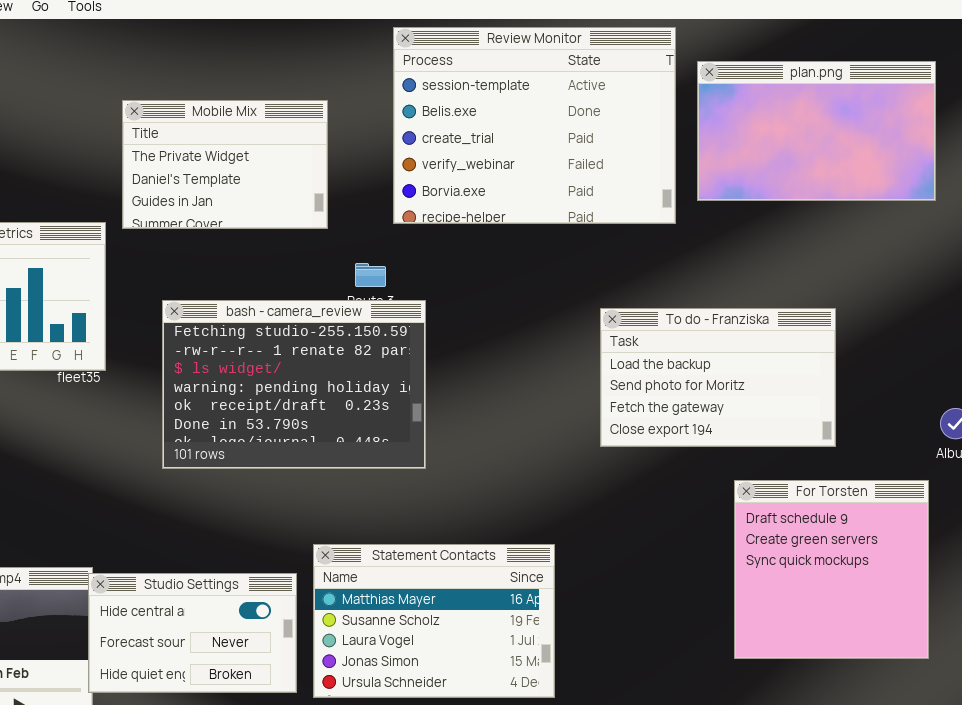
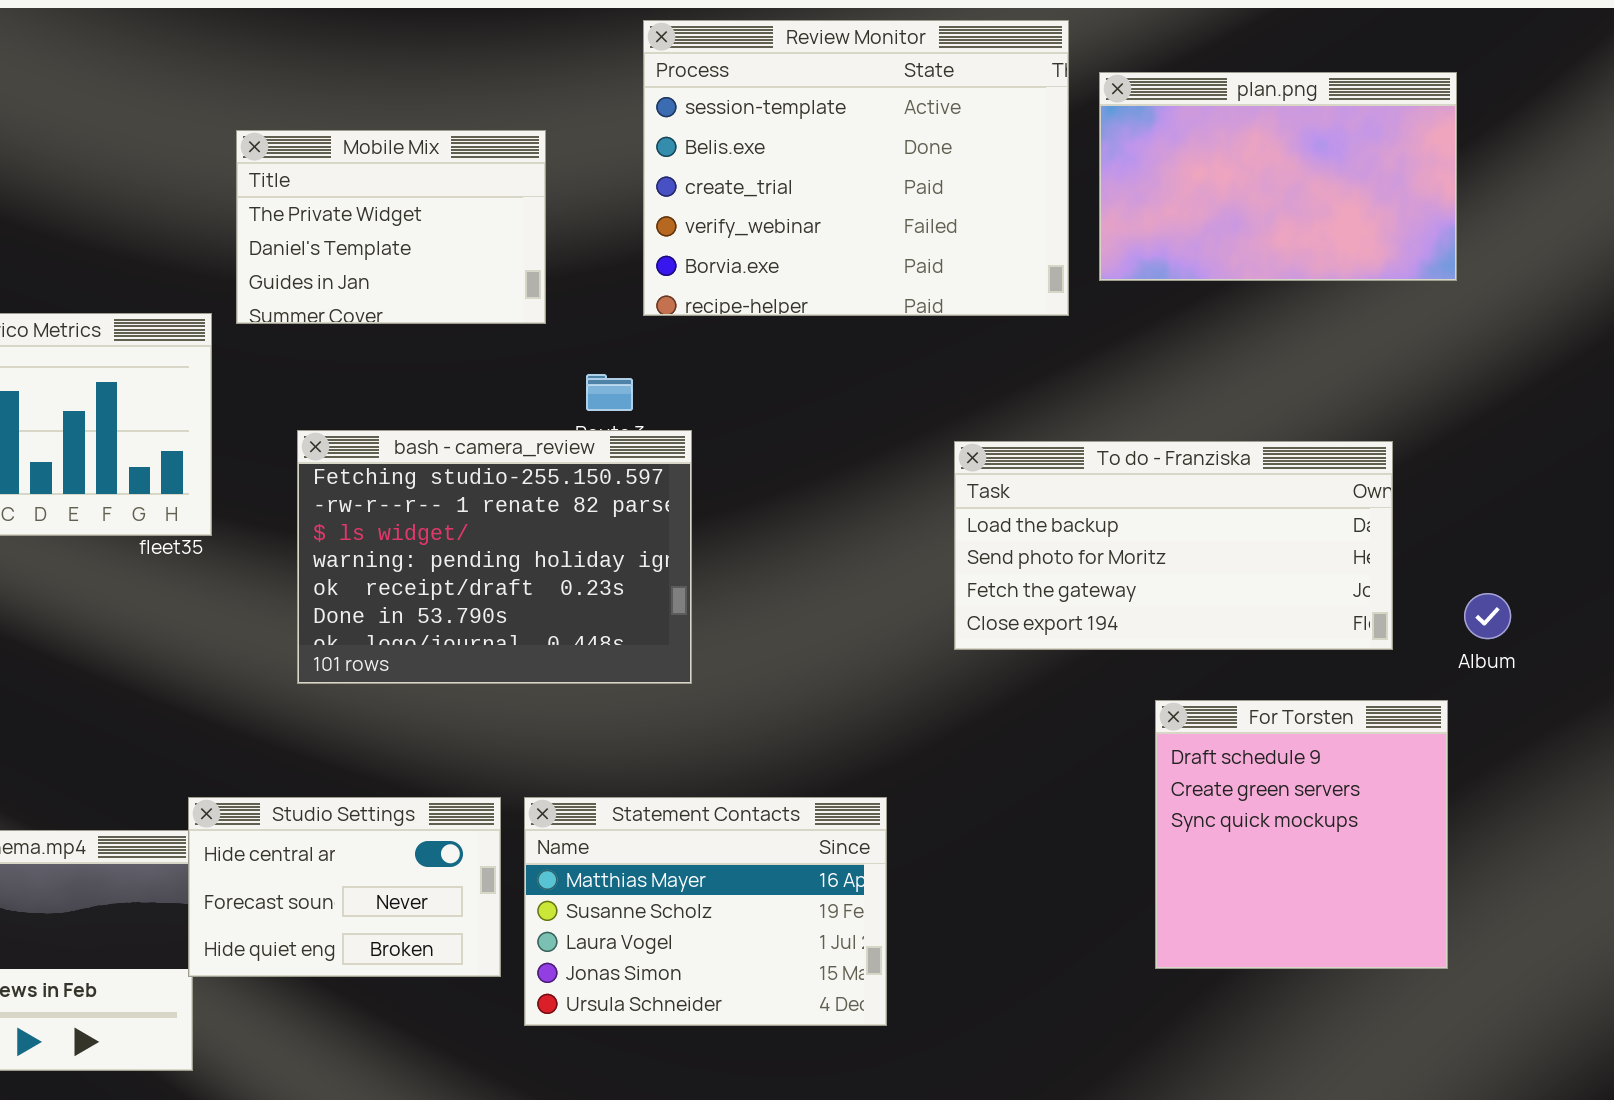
To do - Franziska: [600,308,836,447] -> [954,441,1393,650], resized
Studio Settings: [88,573,297,693] -> [188,797,501,977], moved

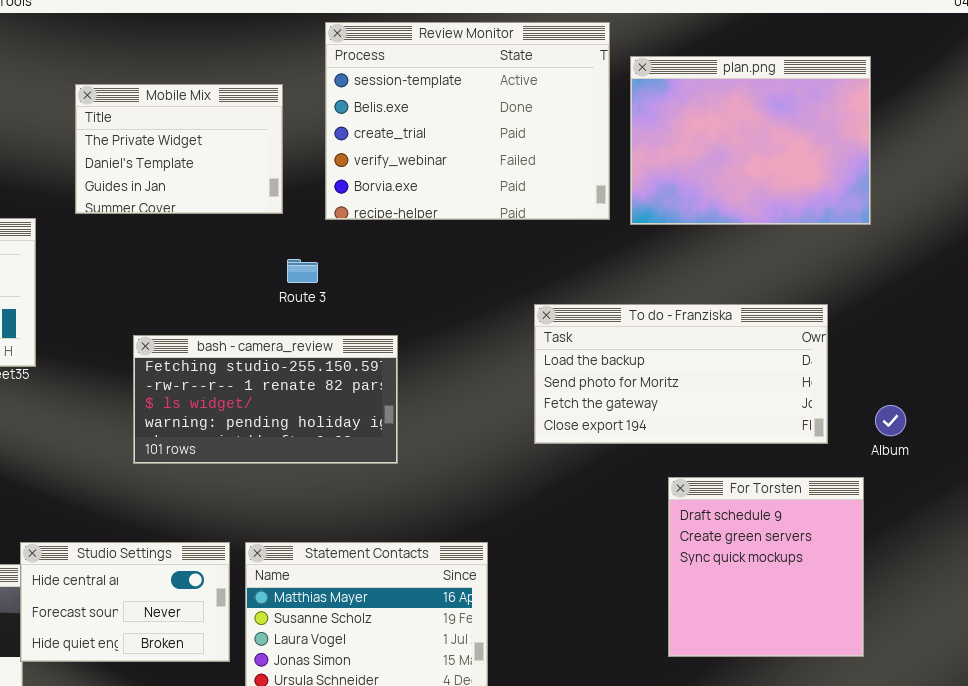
plan.png: [1099,72,1457,281] -> [630,56,871,225], resized
Mobile Mix: [236,130,546,324] -> [75,84,283,214], moved
bash - camera_review: [297,430,692,684] -> [133,335,398,464], moved, resized

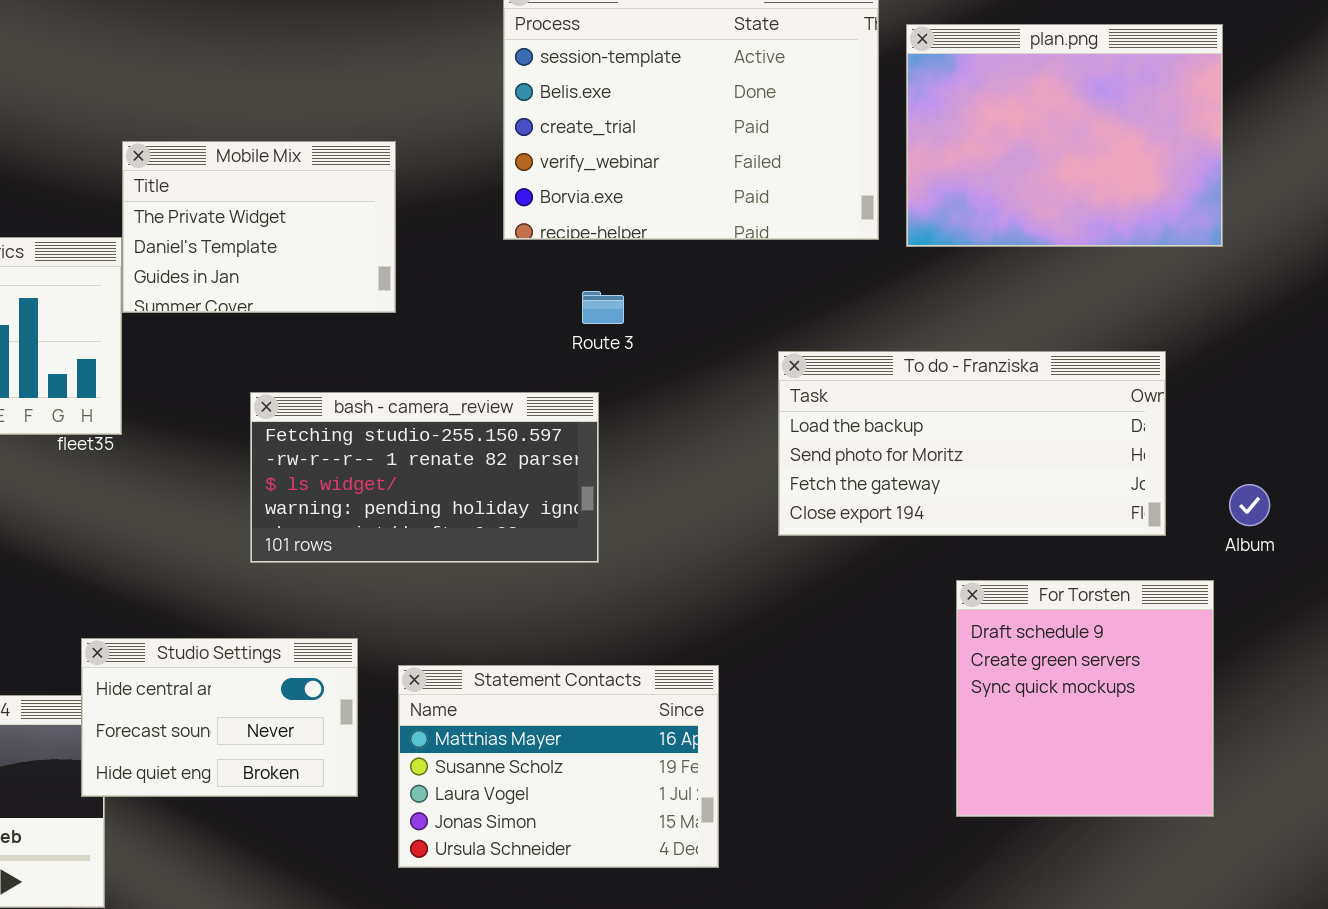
Mobile Mix: [75,84,283,214] -> [122,141,396,313], moved
Route 3: [287,259,318,283] -> [582,291,624,324], moved
Studio Settings: [20,542,230,662] -> [81,638,358,797], moved

